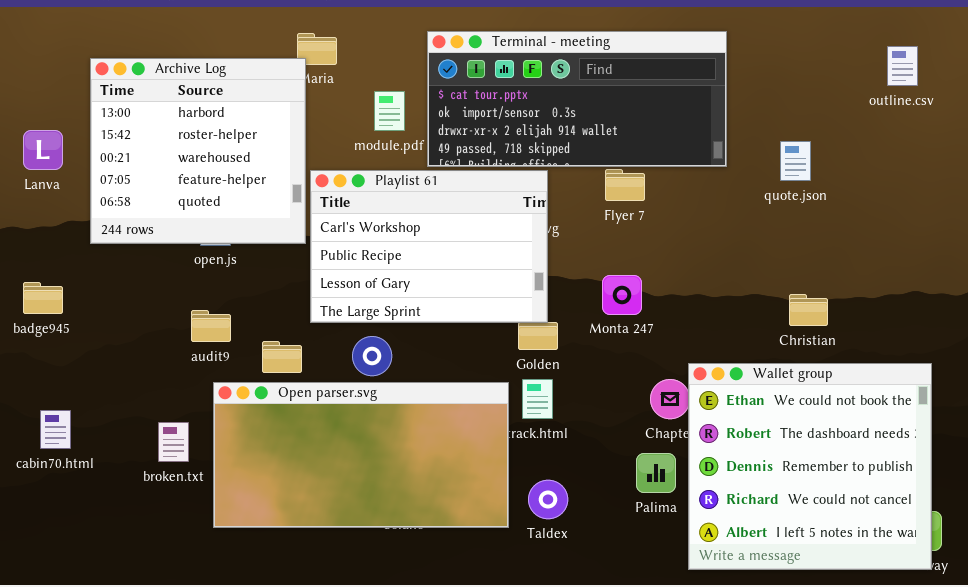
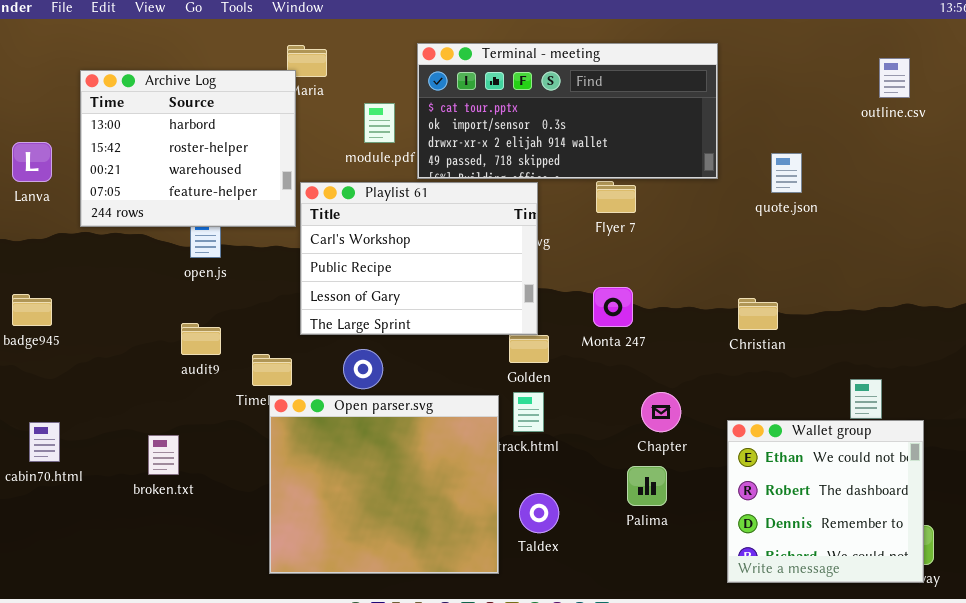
Archive Log: [90,58,306,244] -> [80,70,296,227], resized
Christian: [789,294,828,326] -> [738,298,778,330], moved
Wallet group: [688,363,932,570] -> [727,420,924,583], resized
Open parser.svg: [213,382,509,528] -> [269,395,499,574], resized

